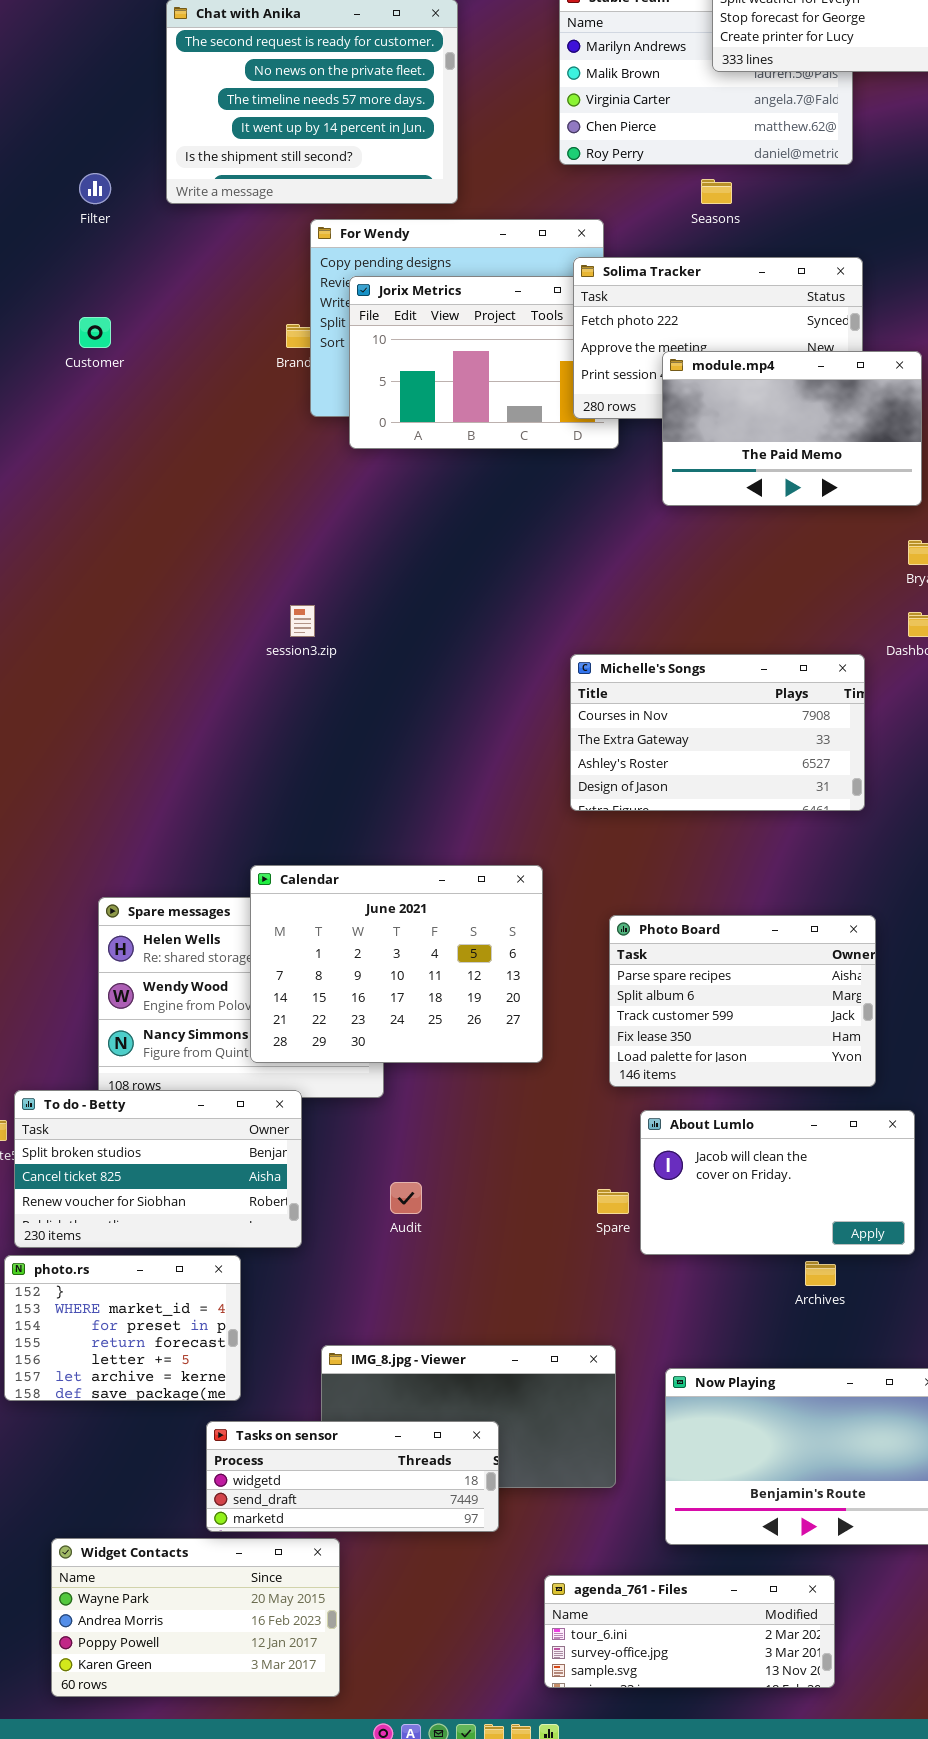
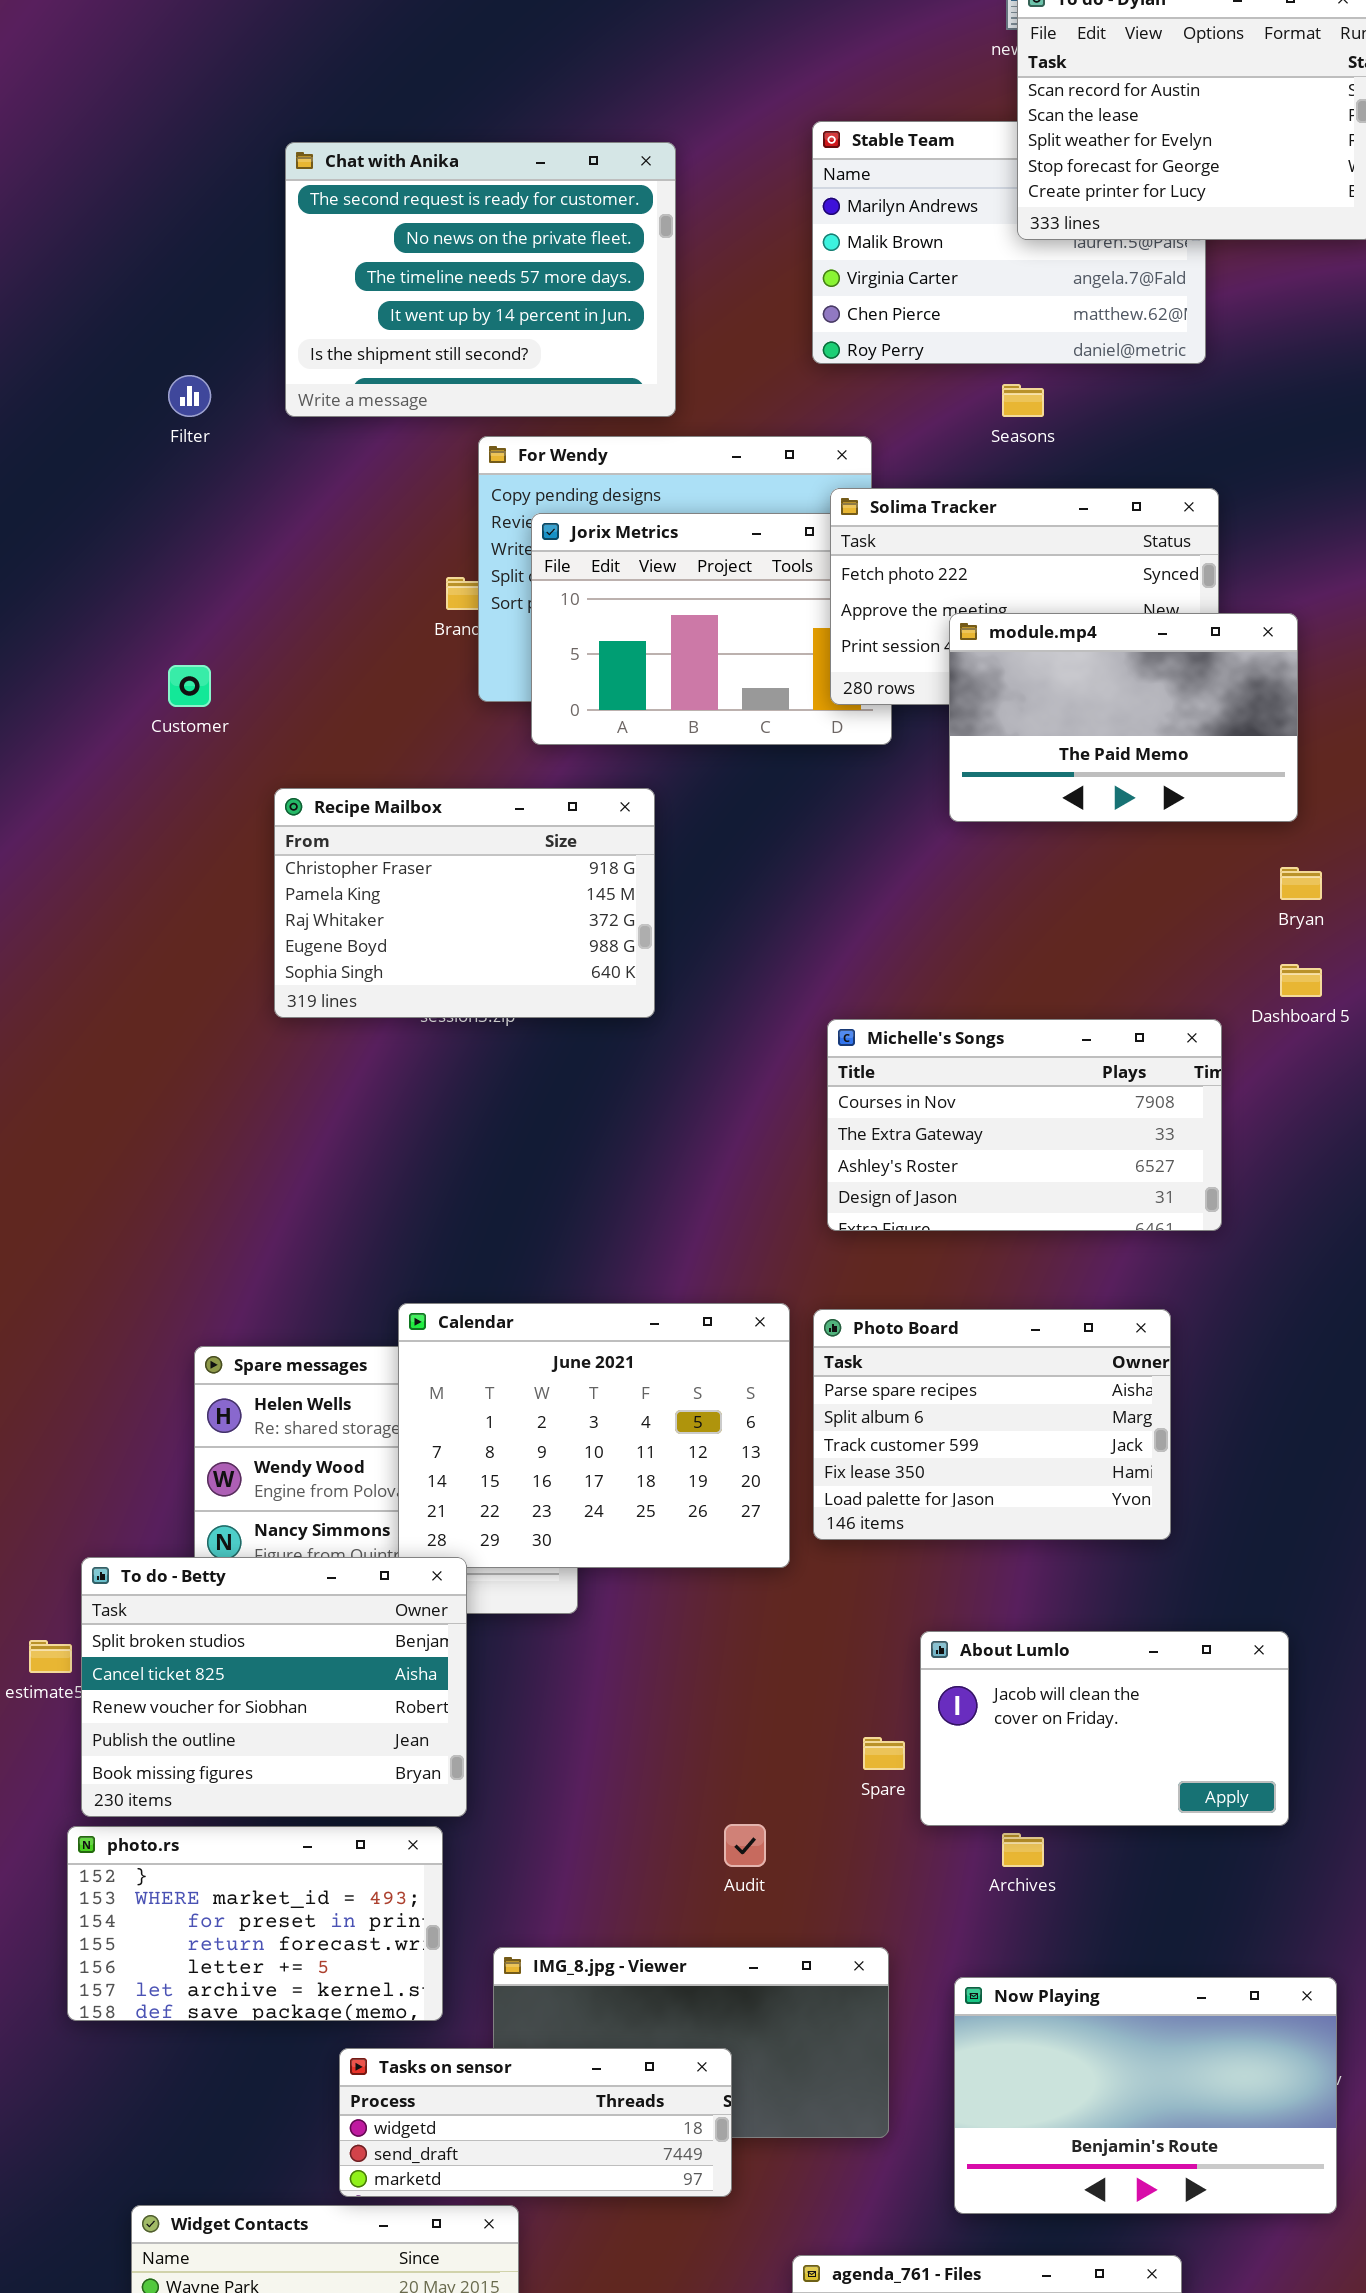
Customer: [79,317,111,348] -> [168,665,211,707], moved
Recipe Mailbox: none -> [274,788,655,1018], opened
Photo Board: [609,915,876,1087] -> [813,1309,1171,1540], moved
To do - Betty: [14,1090,302,1248] -> [81,1557,467,1817], resized
Audit: [390,1182,422,1214] -> [724,1824,766,1867], moved
photo.rs: [4,1255,241,1401] -> [67,1826,443,2021], resized
Archives: [805,1261,836,1286] -> [1002,1833,1044,1867], moved

